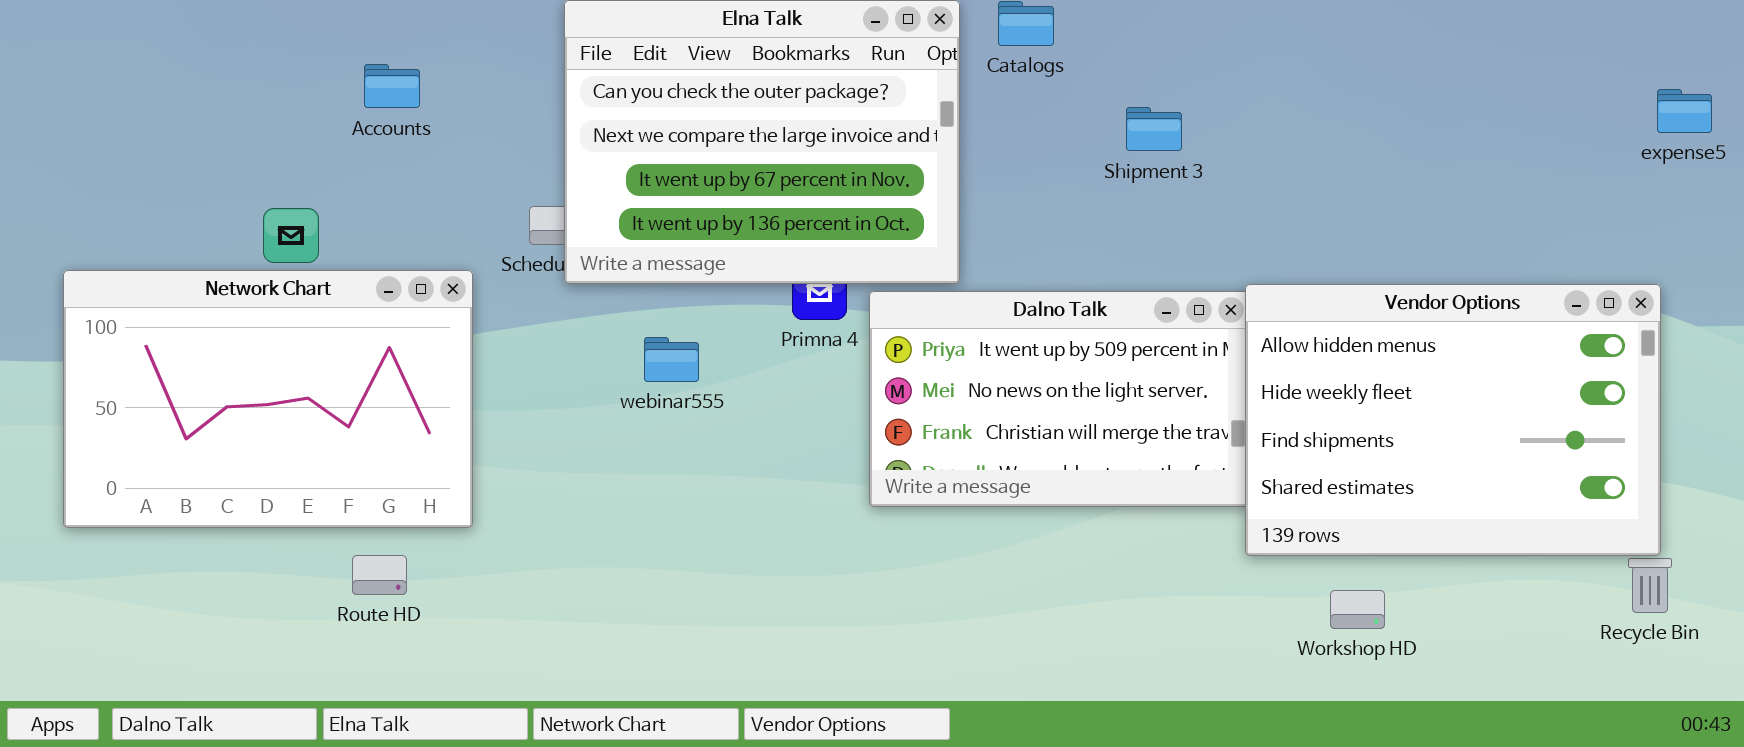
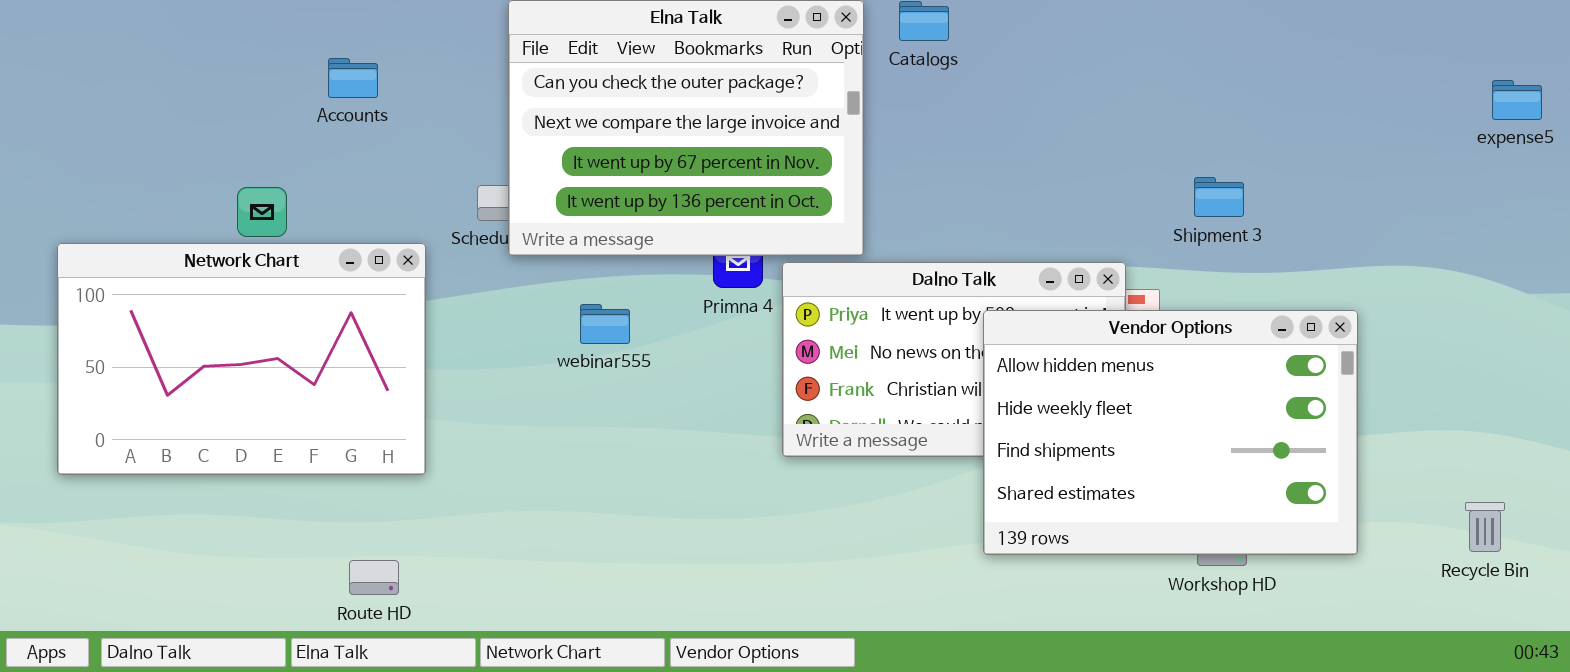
Shipment 3: [1126,107,1182,151] -> [1194,177,1244,217], moved
Vendor Options: [1245,284,1661,556] -> [983,310,1358,555], moved
Route HD: [352,555,407,595] -> [349,560,399,595], moved

